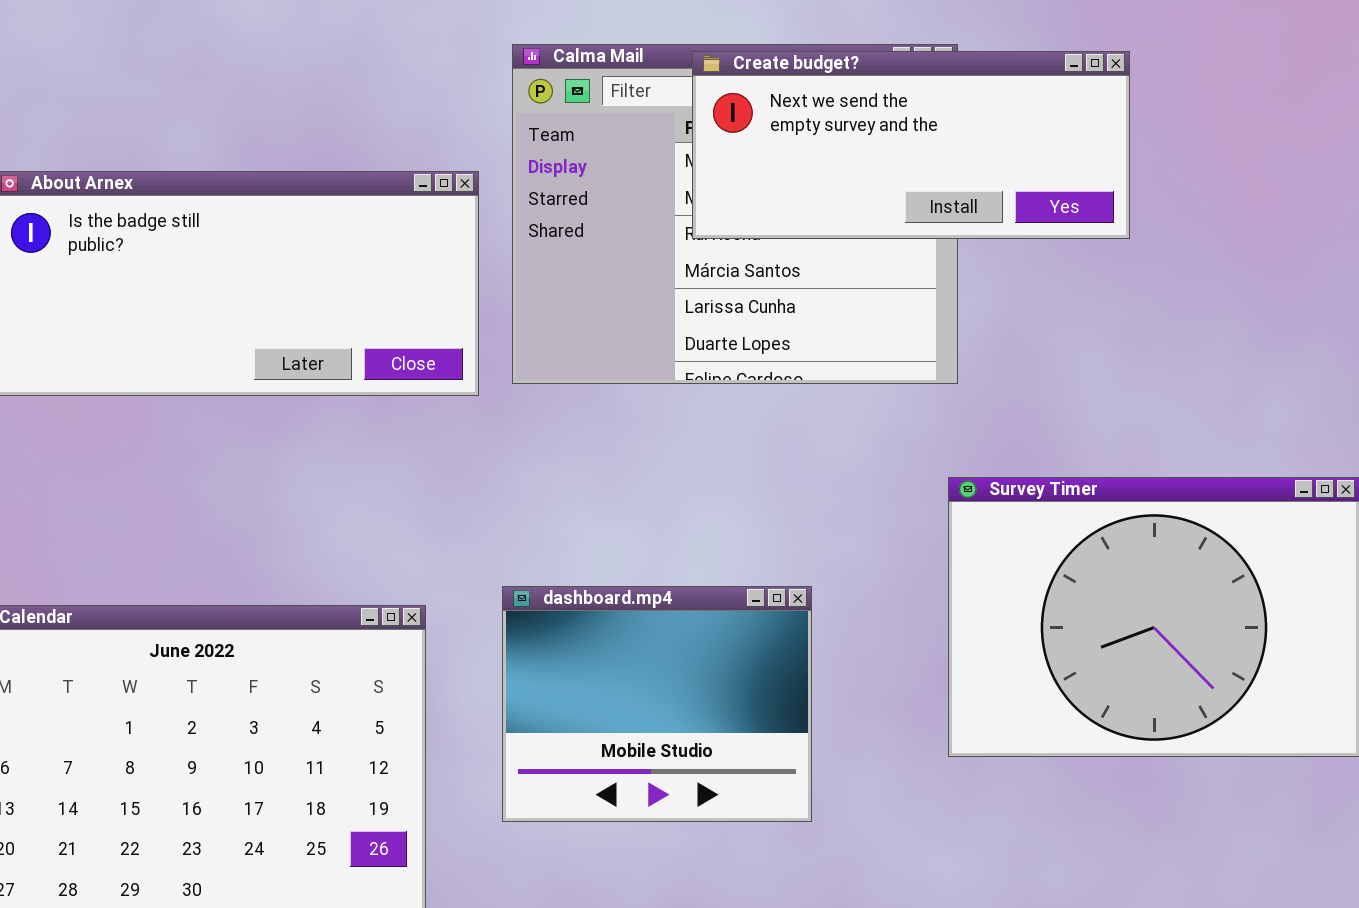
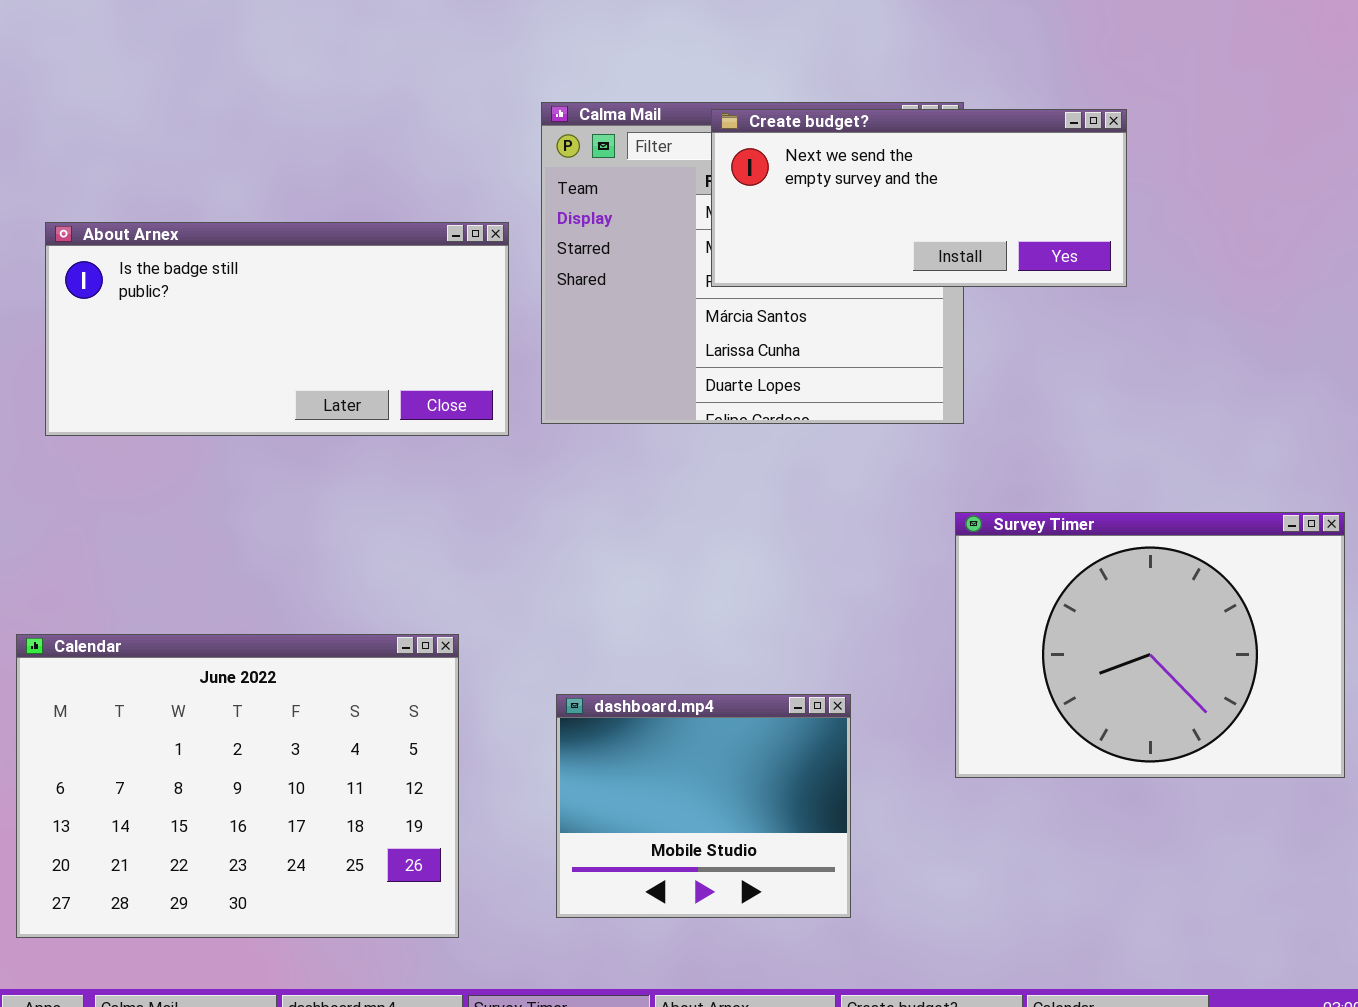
dashboard.mp4: [502,586,812,822] -> [556,694,851,918], moved

